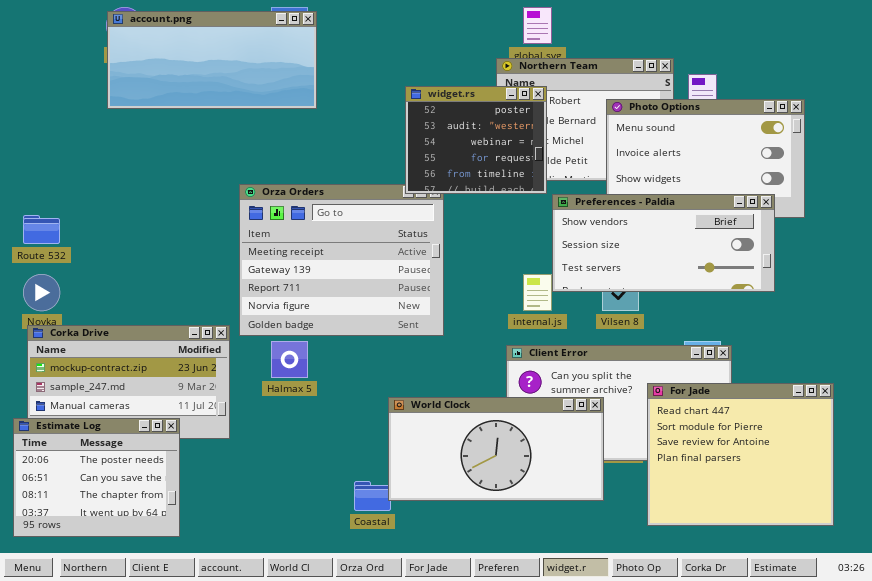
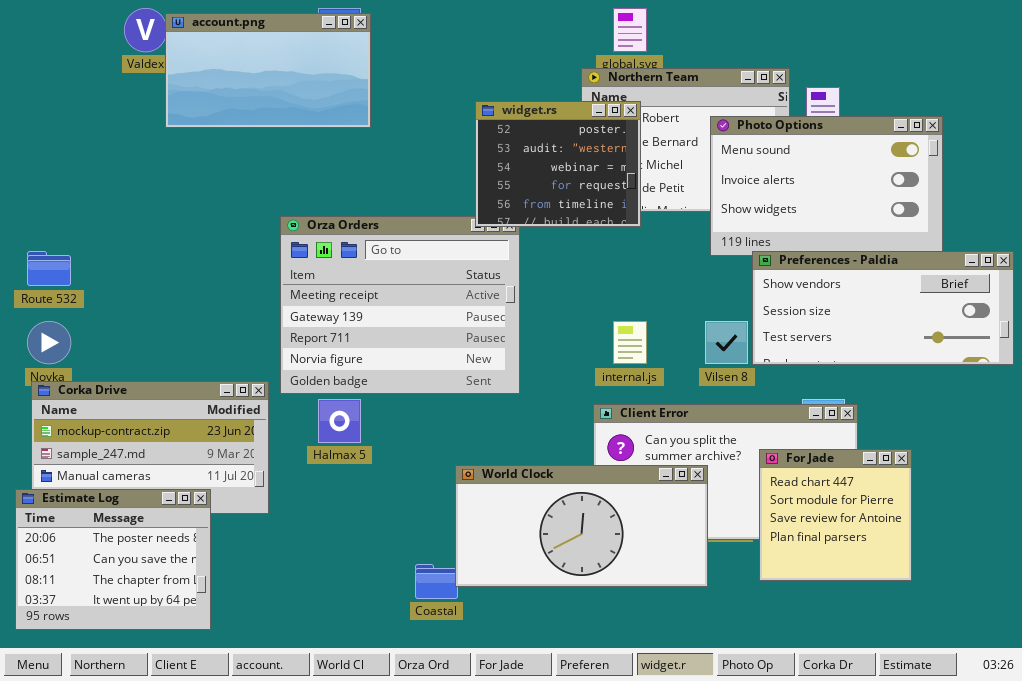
account.png: [107,11,317,109] -> [165,13,371,128], resized
Preferences - Paldia: [552,194,775,292] -> [752,251,1014,365], moved
For Jade: [647,383,834,526] -> [759,449,912,581], resized

